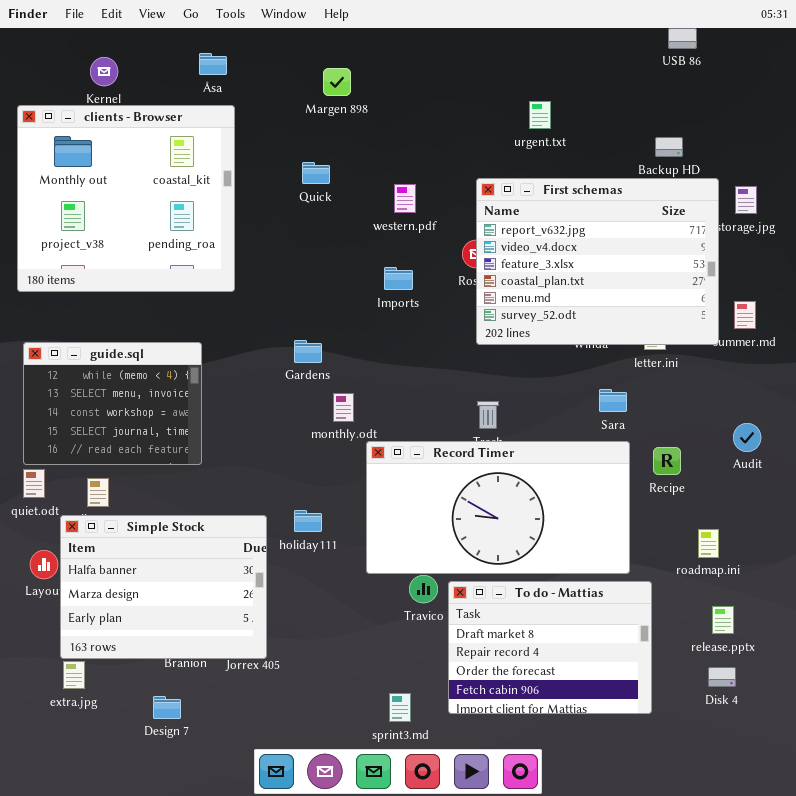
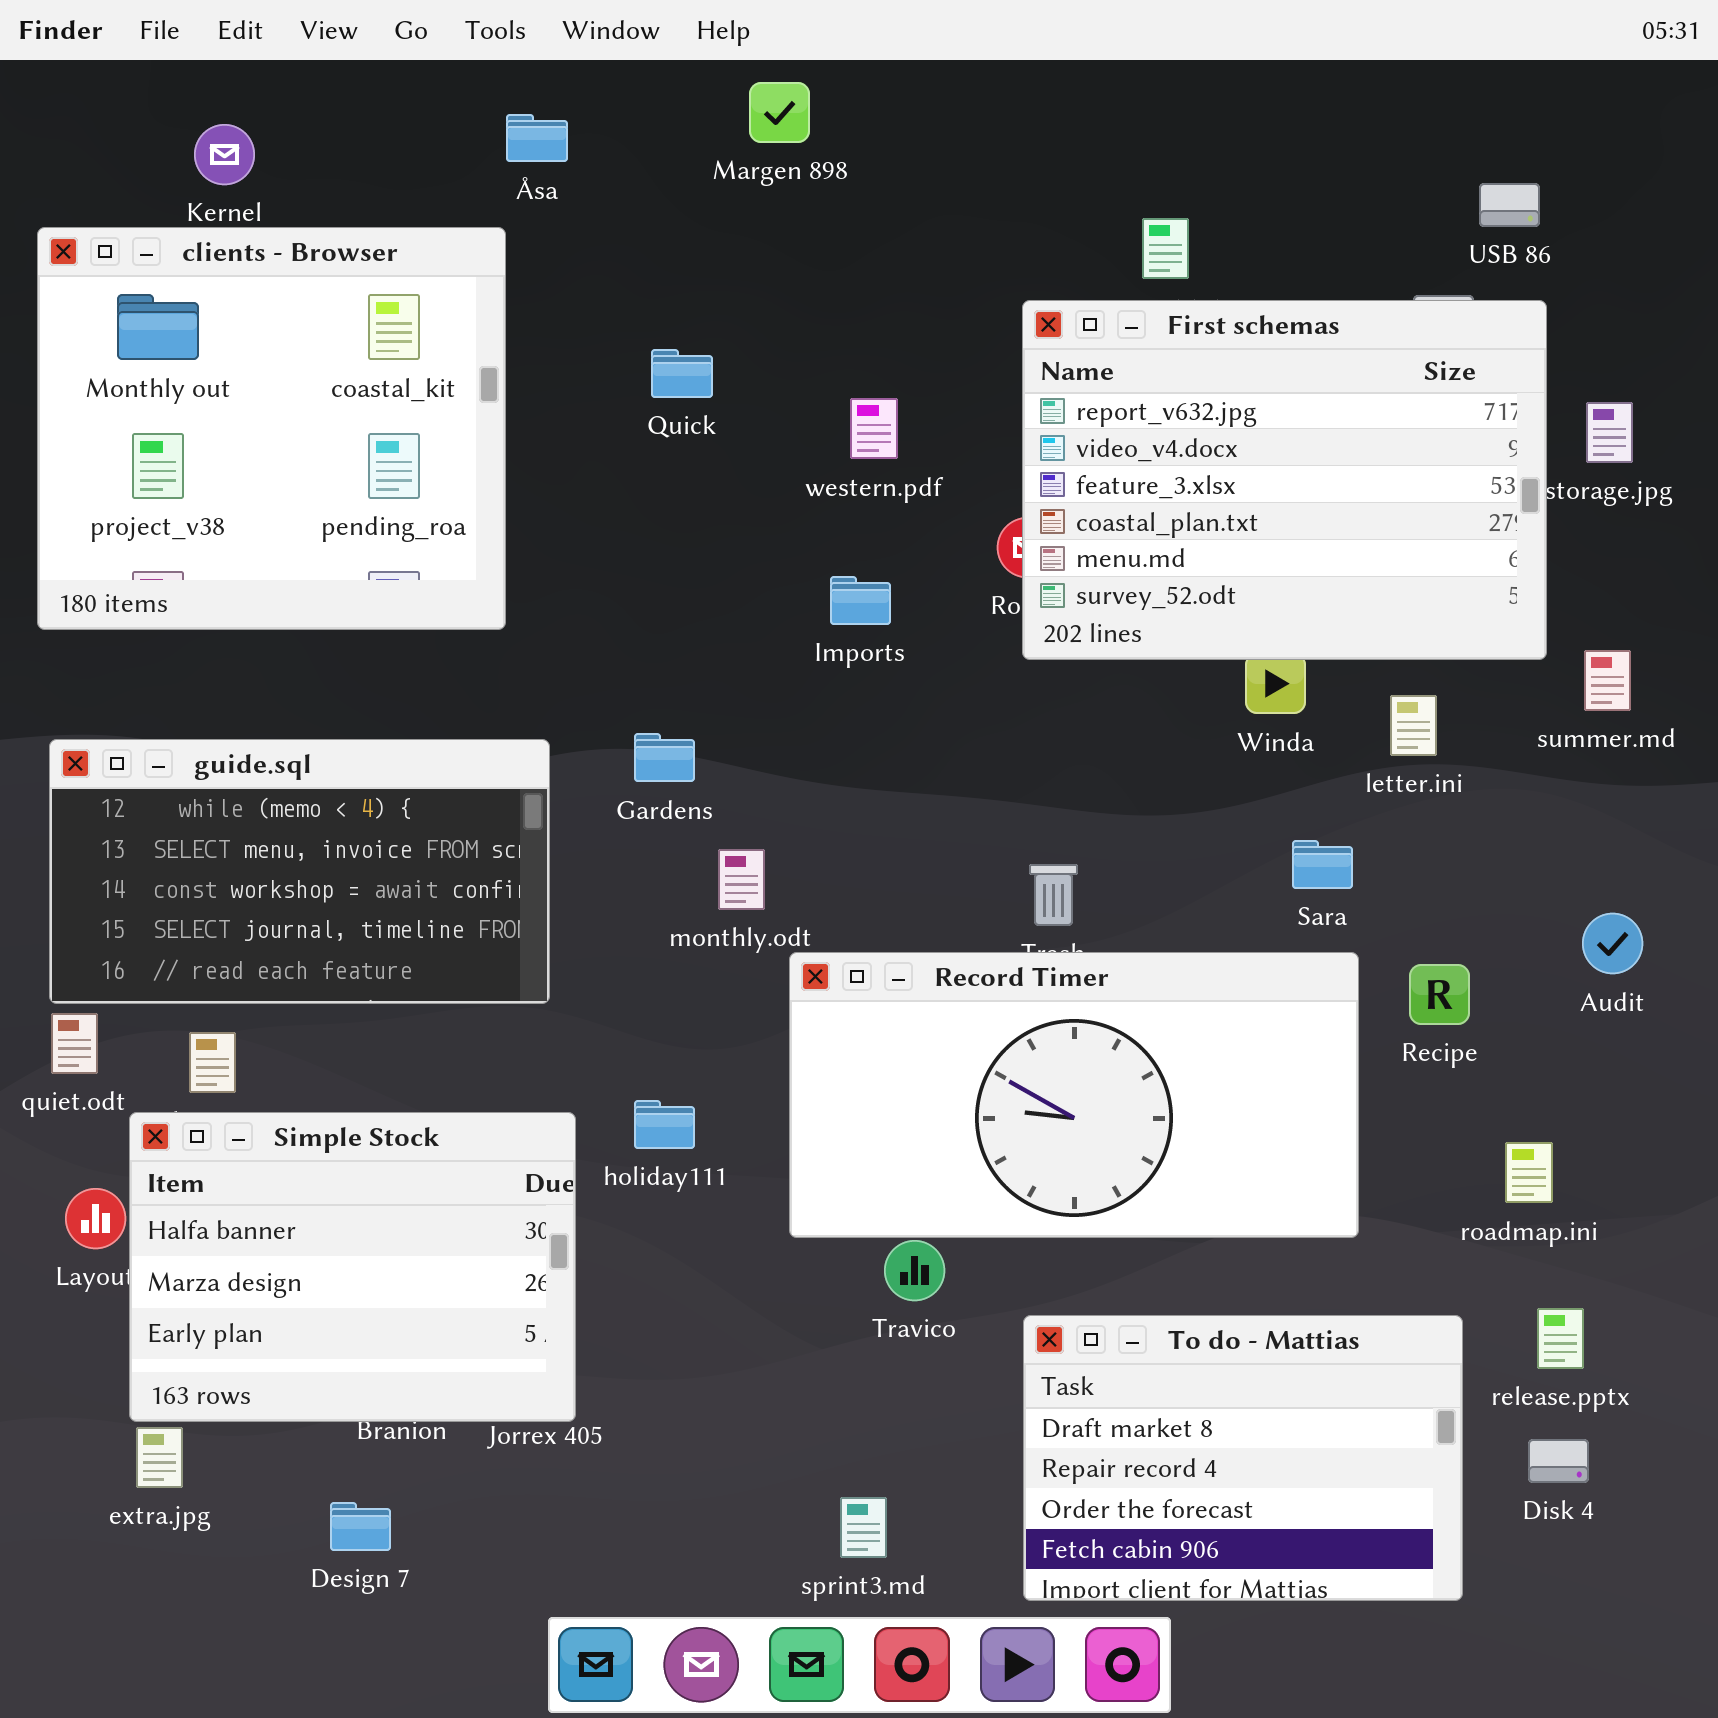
USB 86: [668,28,697,49] -> [1479,183,1540,227], moved
Åsa: [199,53,227,75] -> [506,114,568,162], moved
Margen 898: [323,68,351,96] -> [749,82,810,143], moved
First schemas: [476,178,719,345] -> [1022,300,1547,660], moved
guide.sql: [23,342,202,465] -> [49,739,550,1004], resized
To do - Mattias: [448,581,652,714] -> [1023,1315,1463,1601], moved

